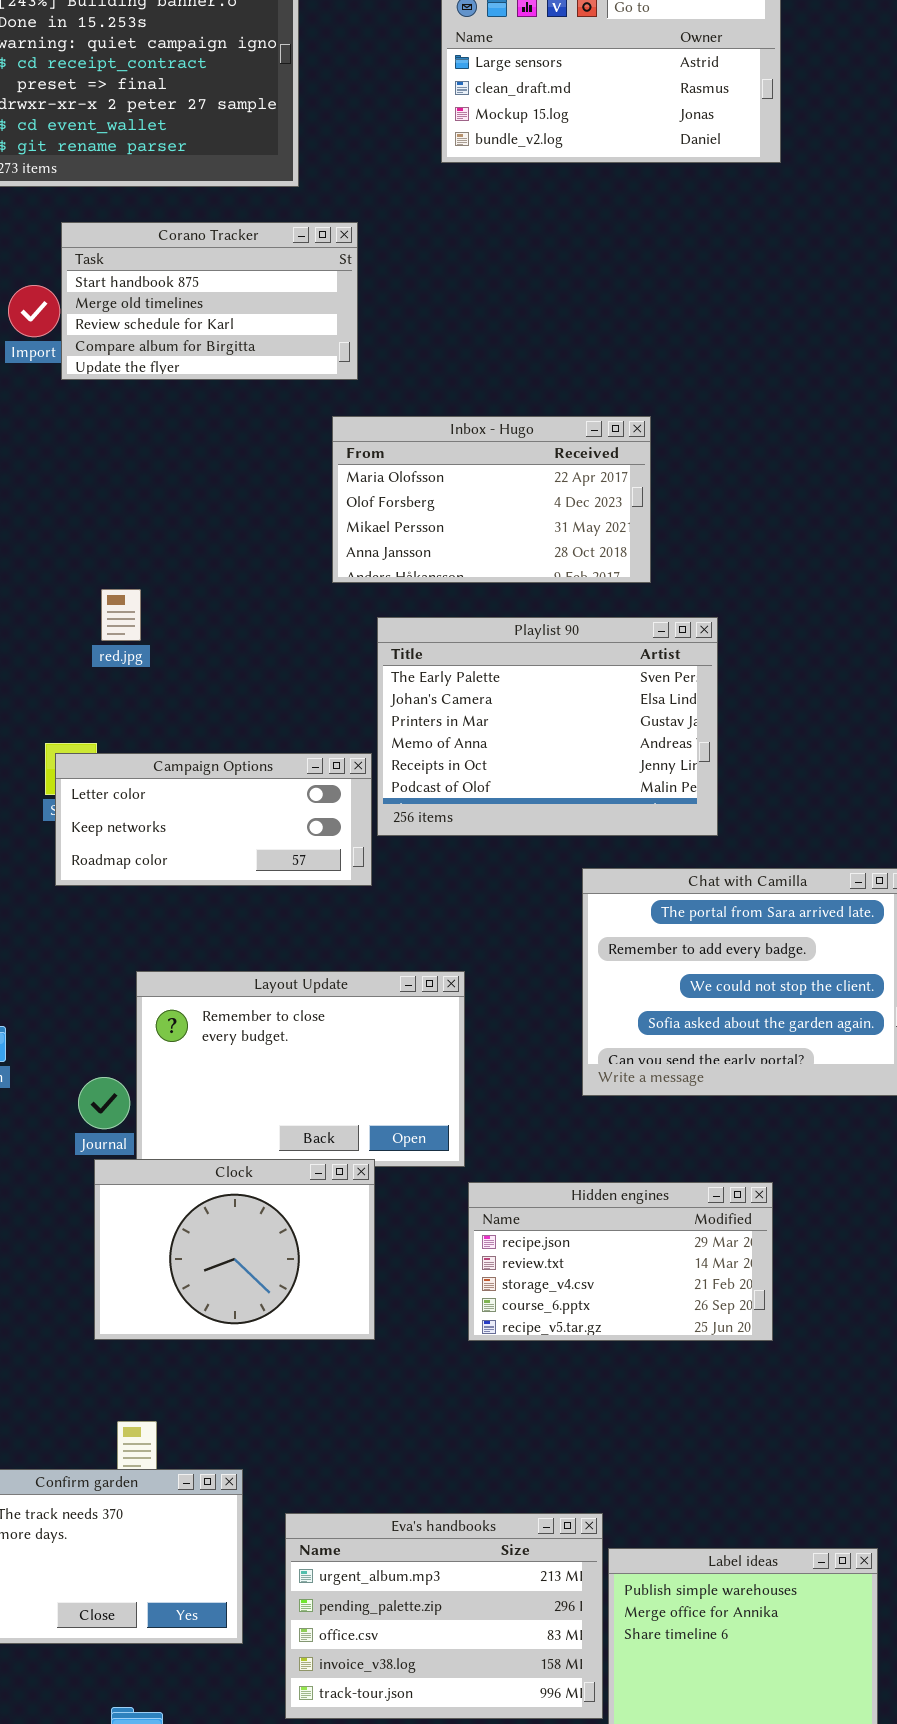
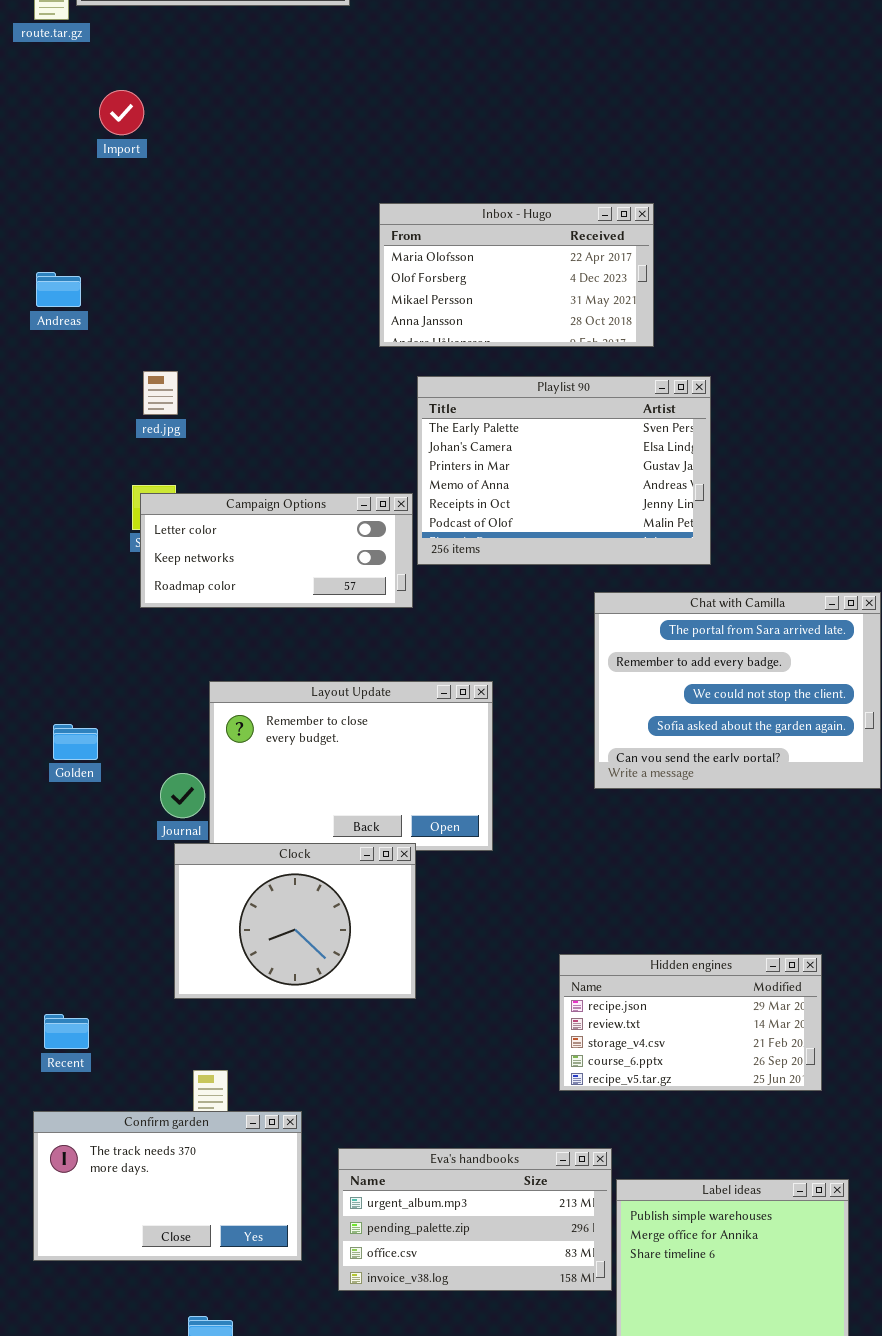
Corano Tracker: [61,222,358,380] -> none, closed
red.jpg: [101,589,141,641] -> [143,371,178,415], moved
Hidden engines: [468,1182,773,1341] -> [559,954,822,1091], moved
Eva's handbooks: [285,1513,603,1719] -> [338,1148,612,1291], resized

